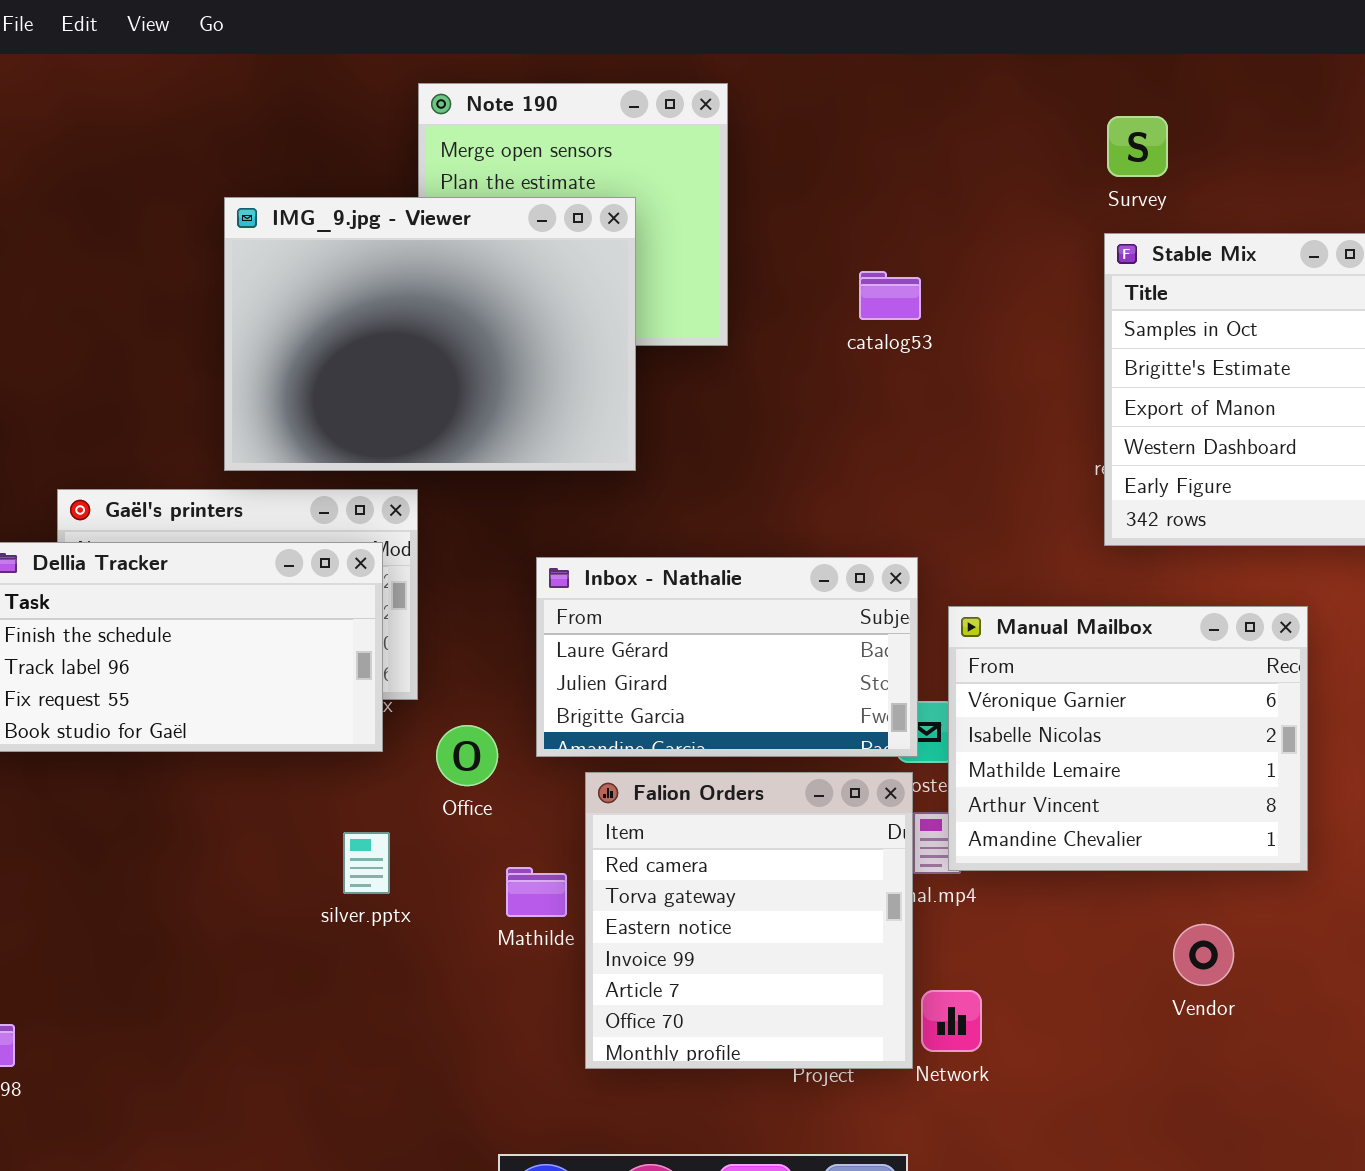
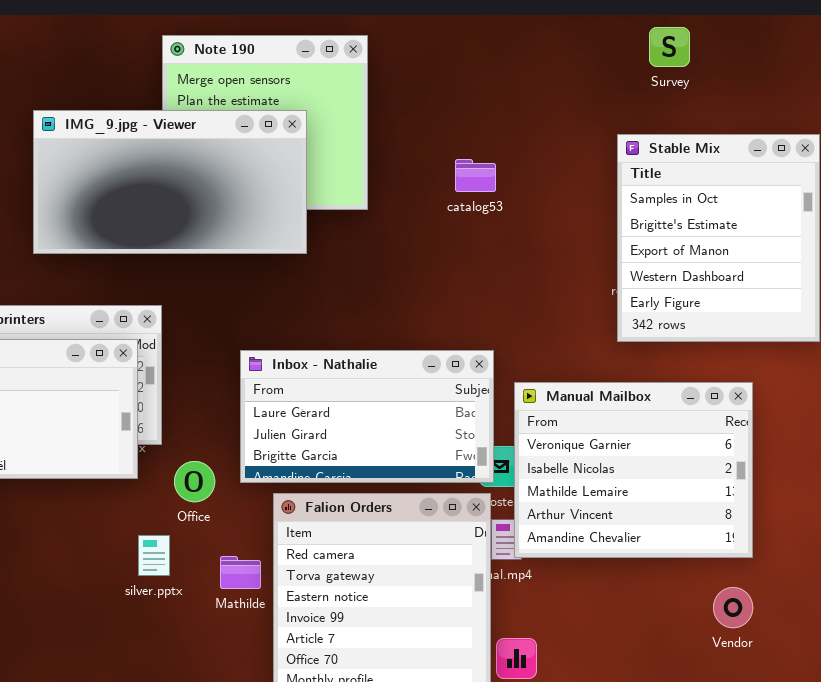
Survey: [1107,116,1168,177] -> [649,27,690,67], moved
IMG_9.jpg - Viewer: [224,197,636,471] -> [33,110,307,254], resized
silver.pptx: [343,832,390,894] -> [138,535,170,576], moved
Vendor: [1173,924,1234,986] -> [713,587,753,628], moved

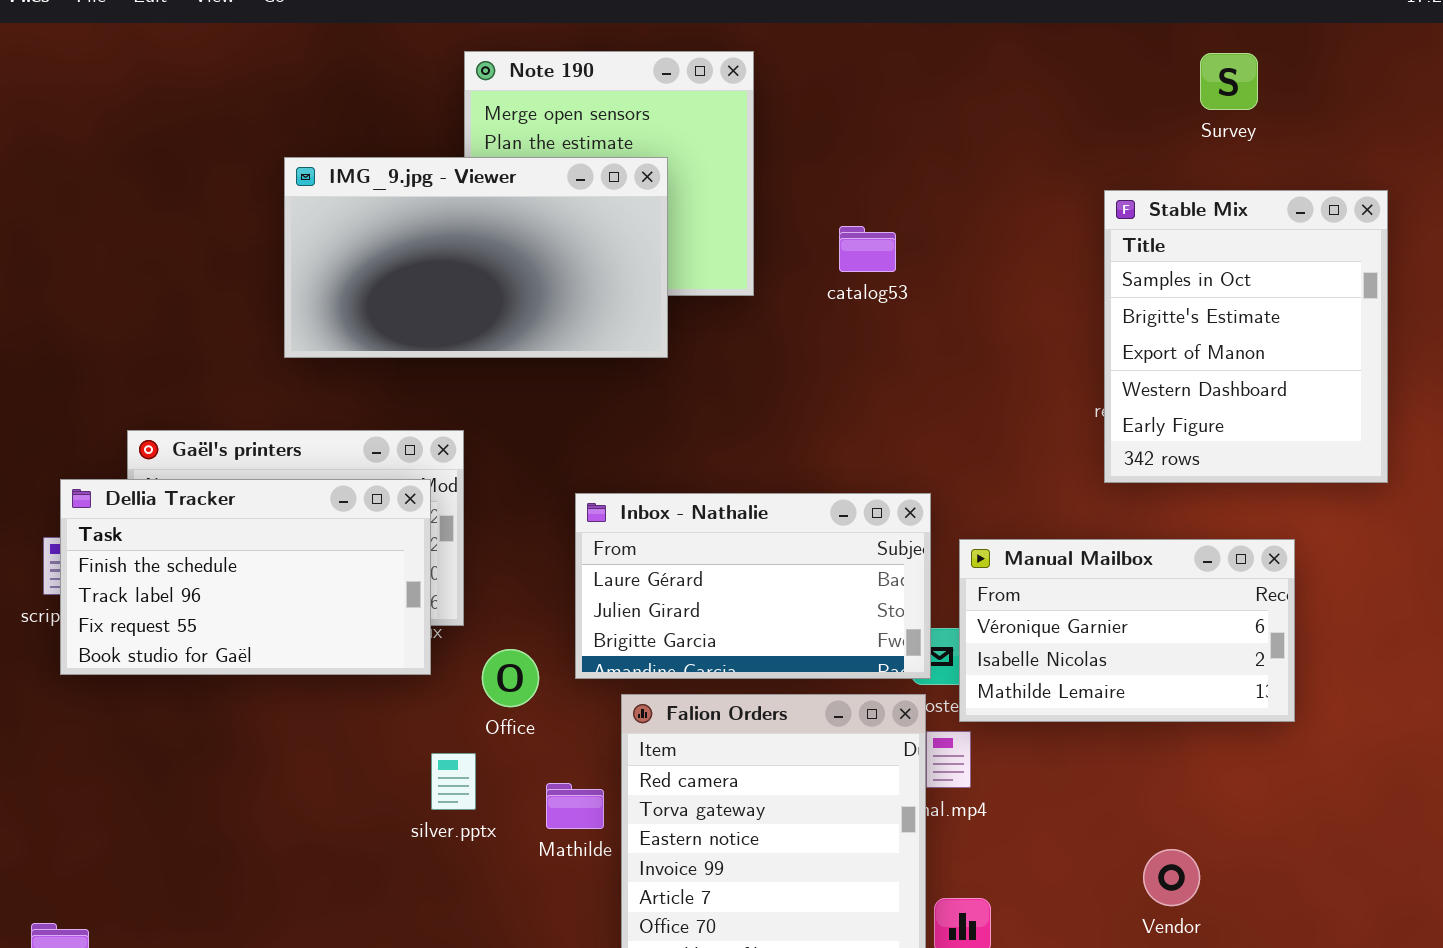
Survey: [649,27,690,67] -> [1200,53,1258,110], moved
catalog53: [455,159,496,192] -> [839,226,896,272], moved
Manual Mailbox: [514,382,753,558] -> [959,539,1295,722], resized
Vendor: [713,587,753,628] -> [1143,849,1200,906], moved

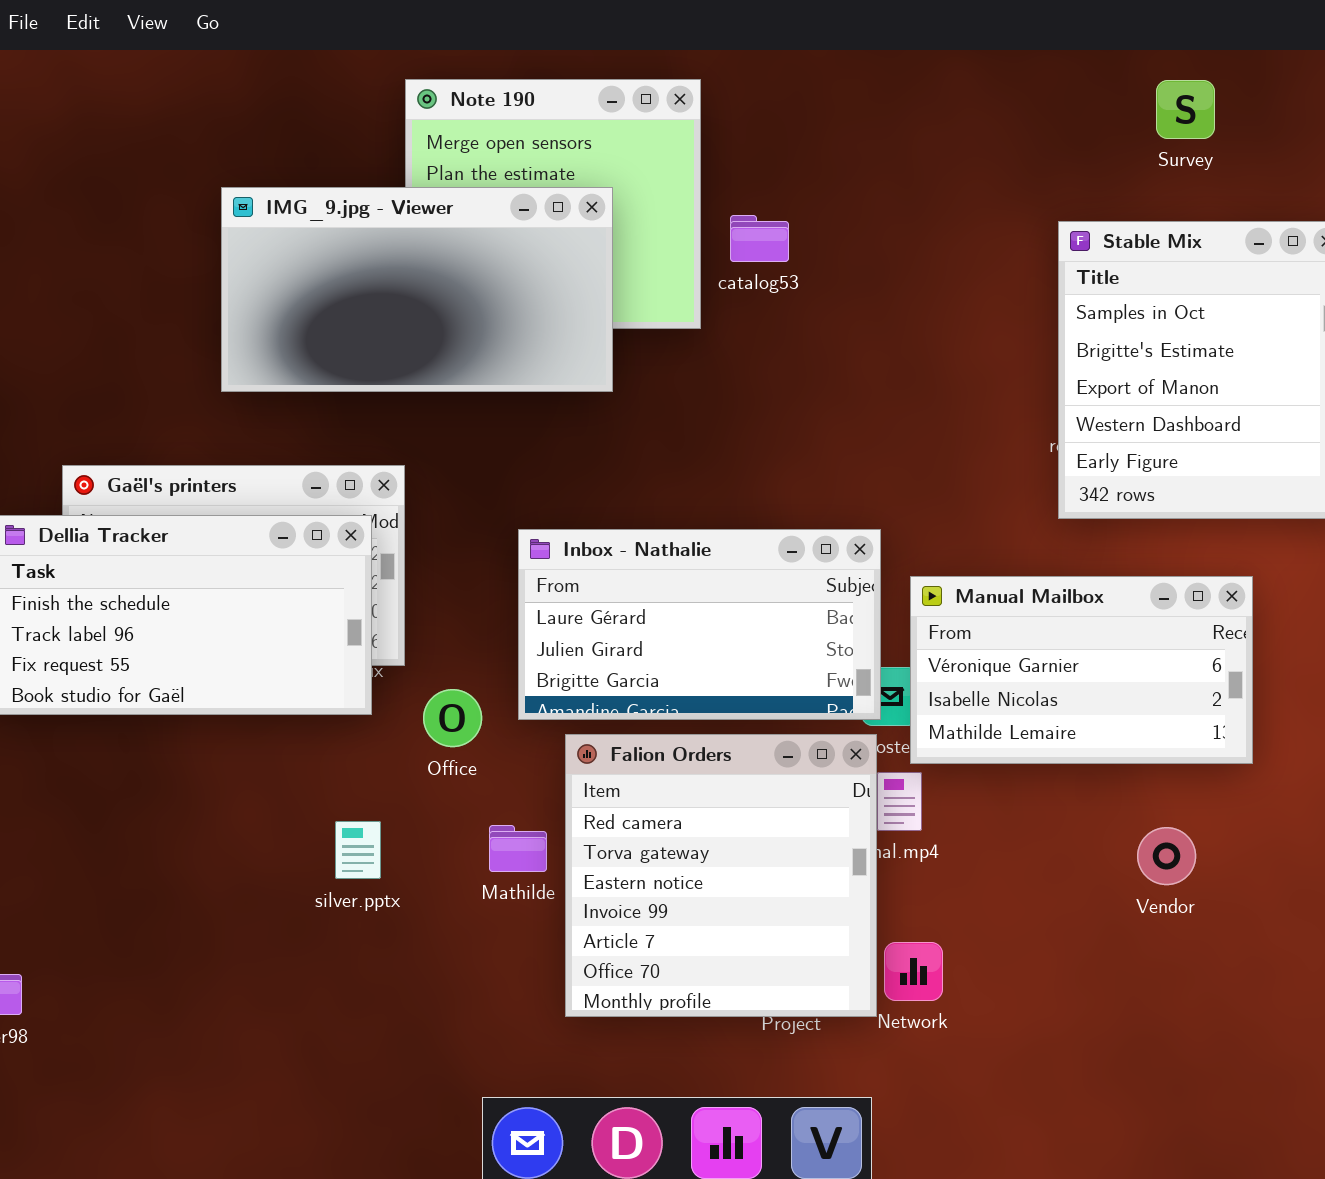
catalog53: [839,226,896,272] -> [730,215,789,262], moved
silver.pptx: [431,753,476,810] -> [335,821,381,879], moved
Vendor: [1143,849,1200,906] -> [1137,827,1196,885], moved

